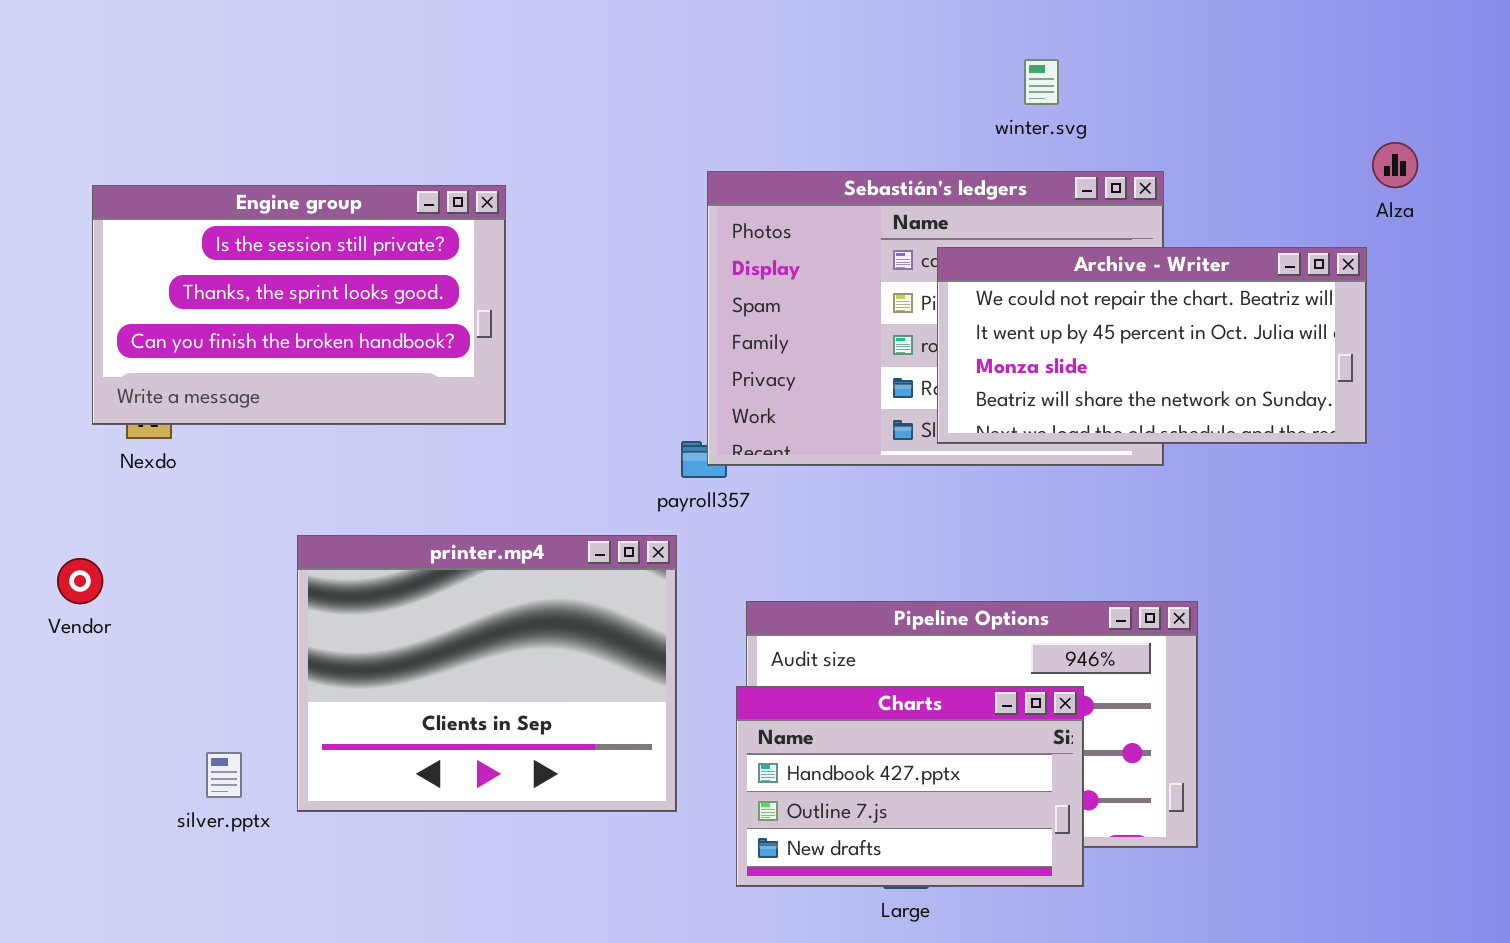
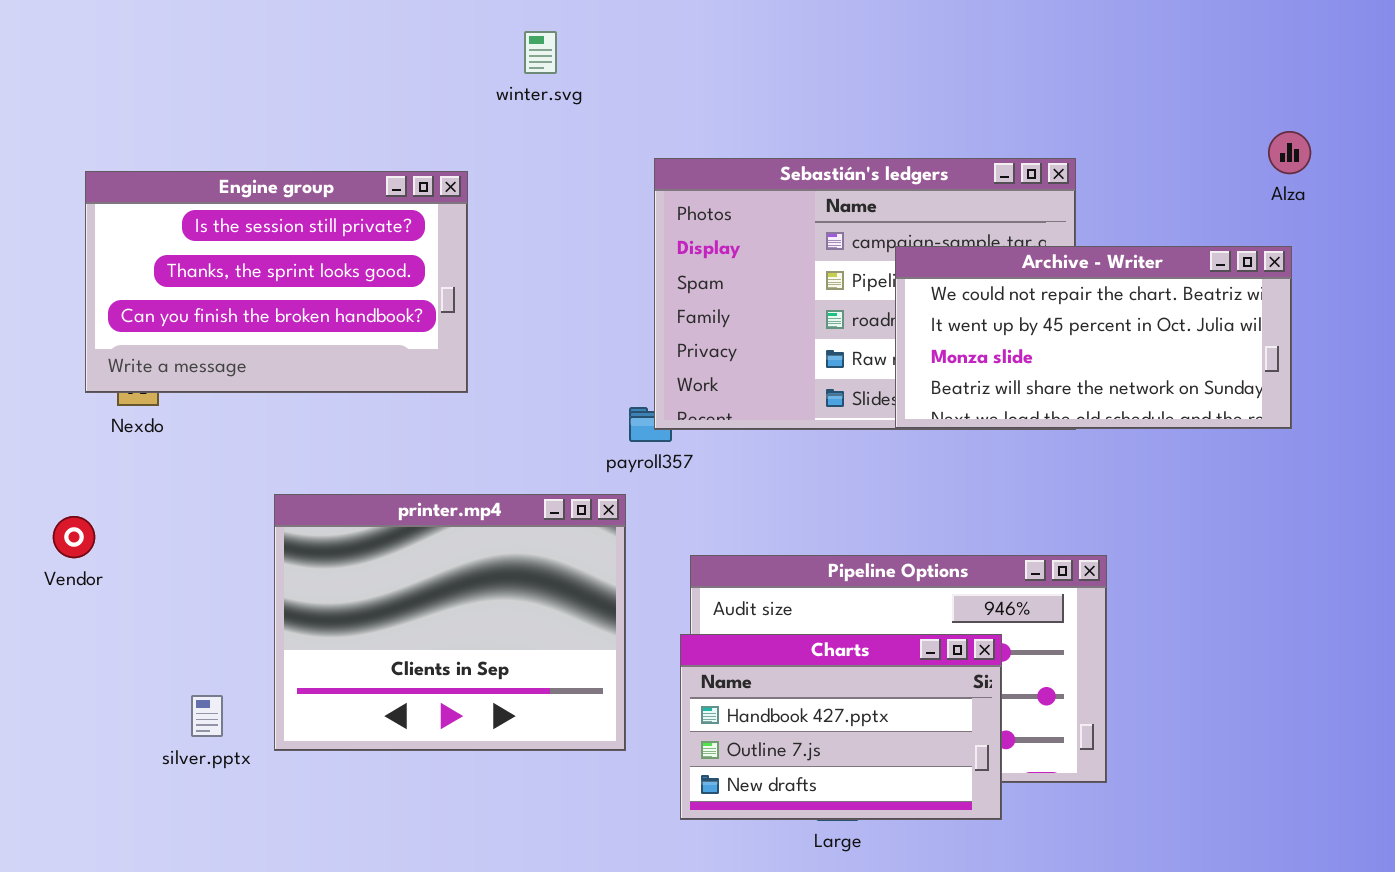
winter.svg: [1024,59,1059,105] -> [524,31,557,74], moved
Archive - Writer: [937,247,1367,444] -> [895,246,1292,429], moved

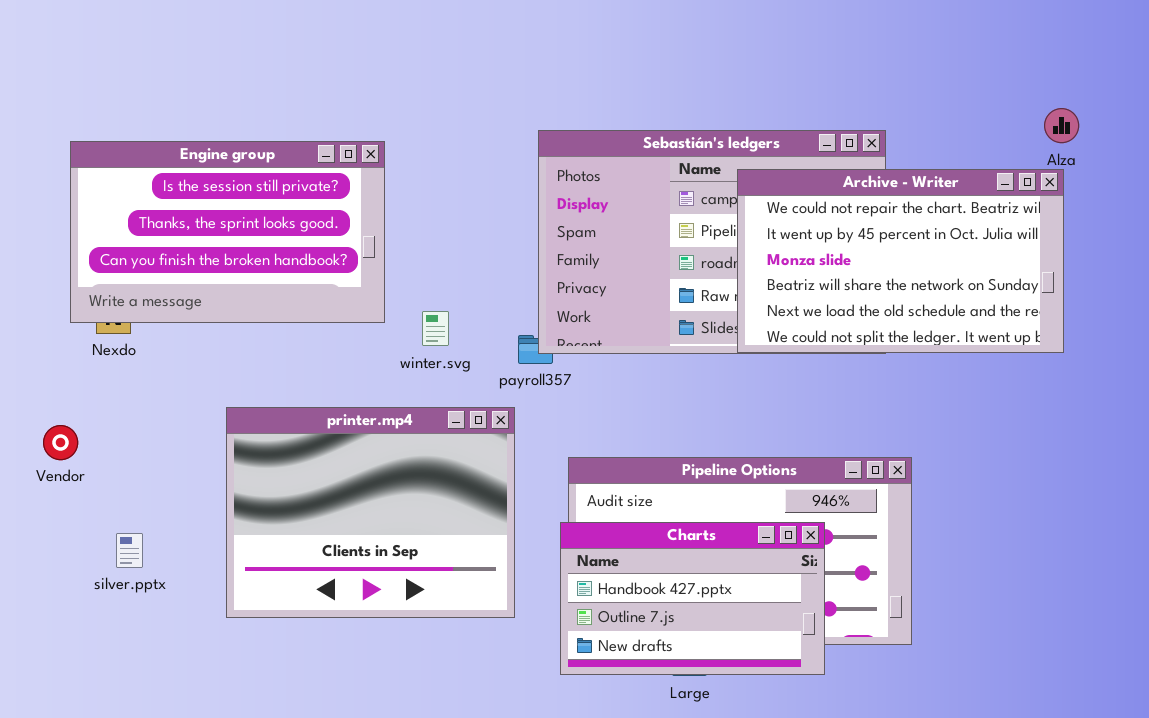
winter.svg: [524,31,557,74] -> [422,311,449,346], moved
Archive - Writer: [895,246,1292,429] -> [737,169,1064,353], resized
silver.pptx: [191,695,223,737] -> [116,533,143,568], moved

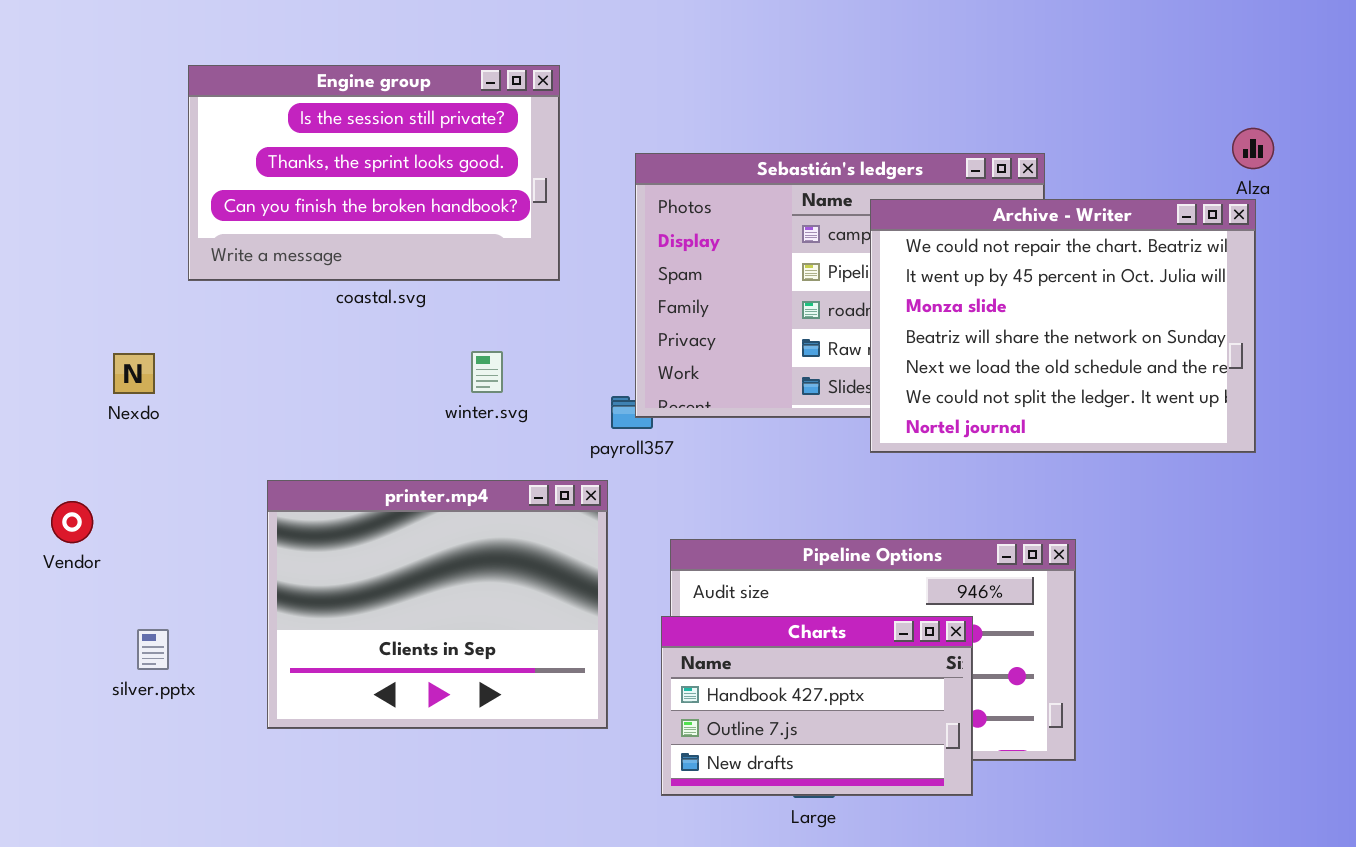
Engine group: [70,141,385,323] -> [188,65,560,281], moved
Archive - Writer: [737,169,1064,353] -> [870,199,1256,453], resized
winter.svg: [422,311,449,346] -> [471,351,503,393], moved

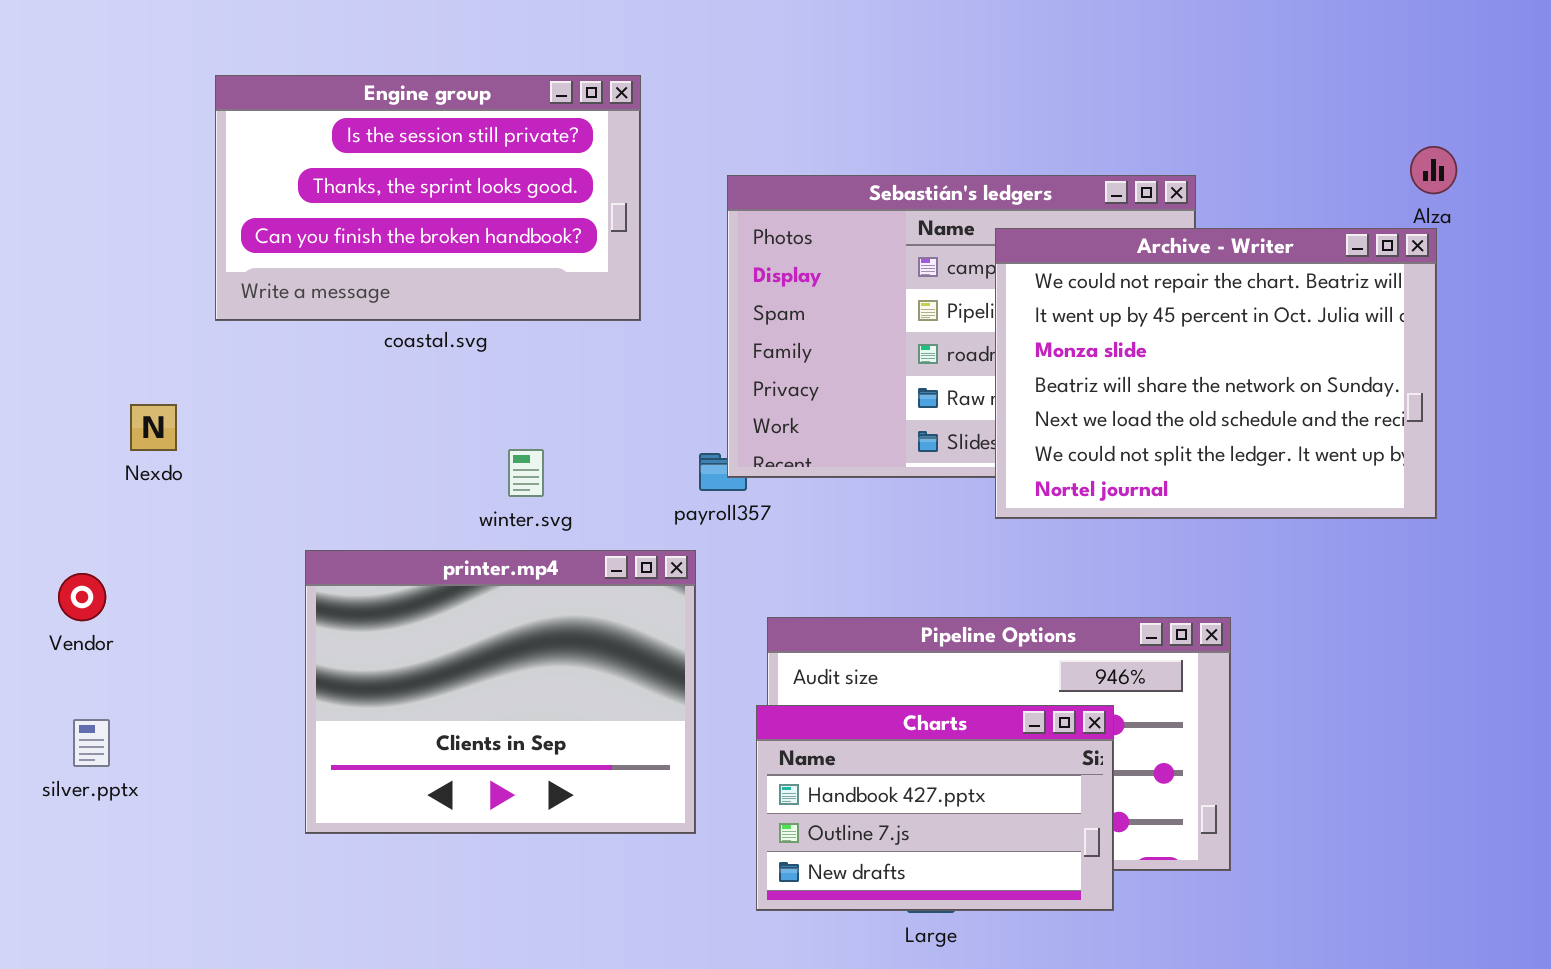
winter.svg: [471,351,503,393] -> [508,449,544,497], moved
silver.pptx: [137,629,169,670] -> [73,719,110,767], moved

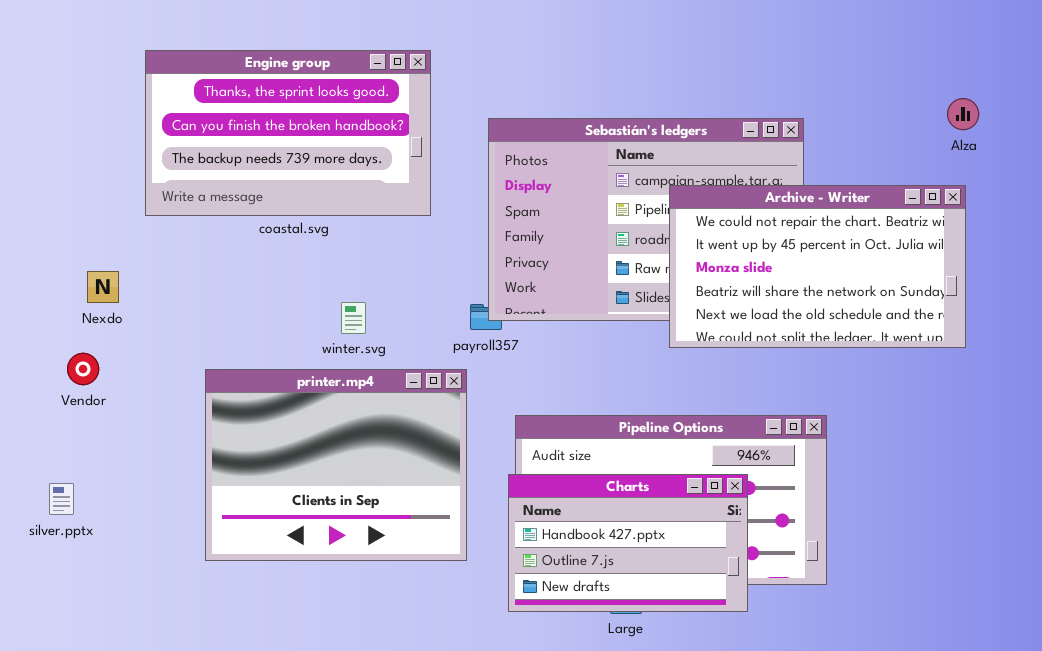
Engine group: [215,75,641,321] -> [145,50,431,216], scrolled down 1 row
Archive - Writer: [995,228,1437,519] -> [669,185,966,348], resized
Vendor: [58,573,106,621] -> [67,353,99,385], moved

